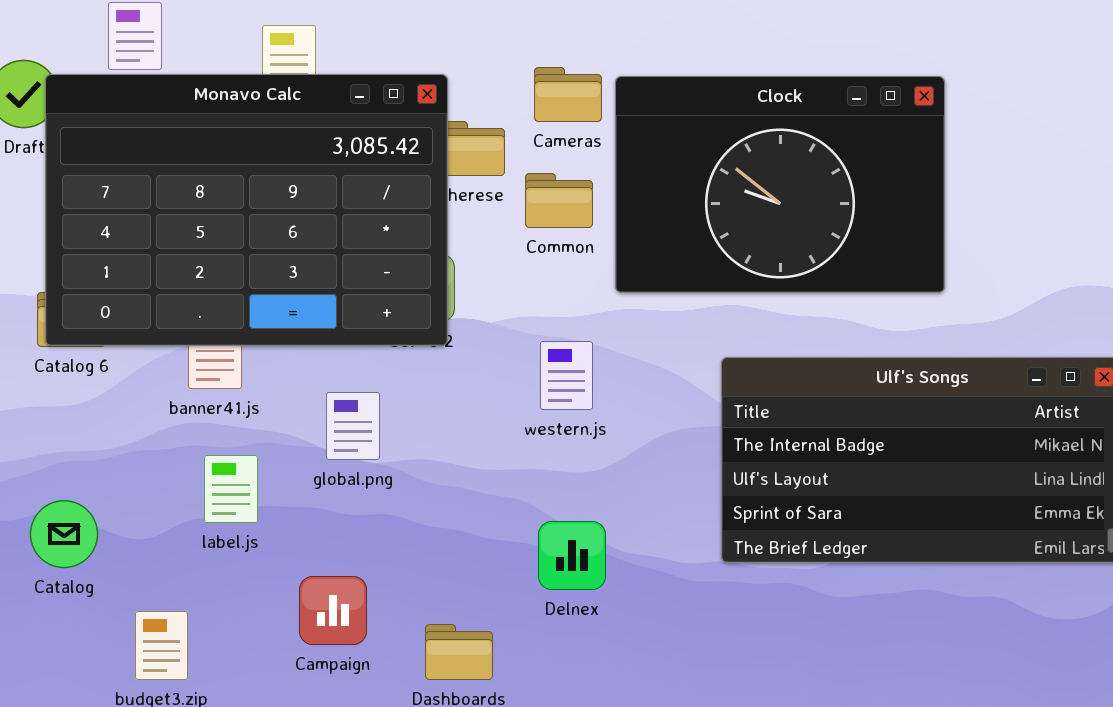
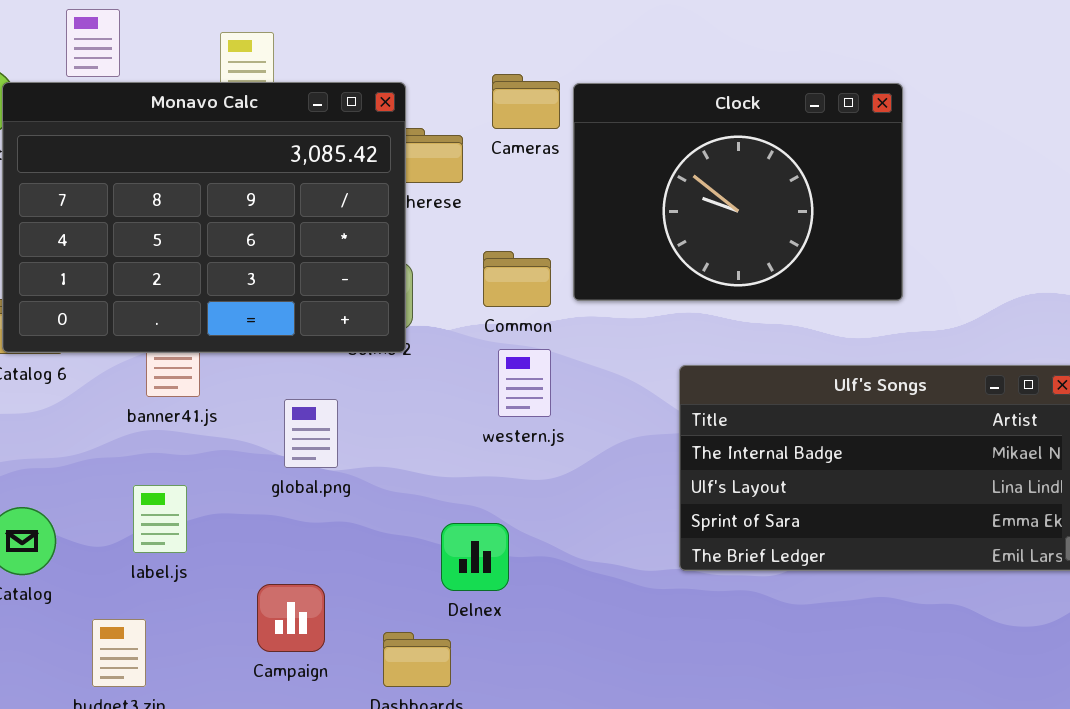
Common: [525,173,593,228] -> [483,251,551,307], moved
label.js: [204,455,258,523] -> [133,485,187,553], moved
Delnex: [538,521,606,590] -> [441,523,509,591], moved

